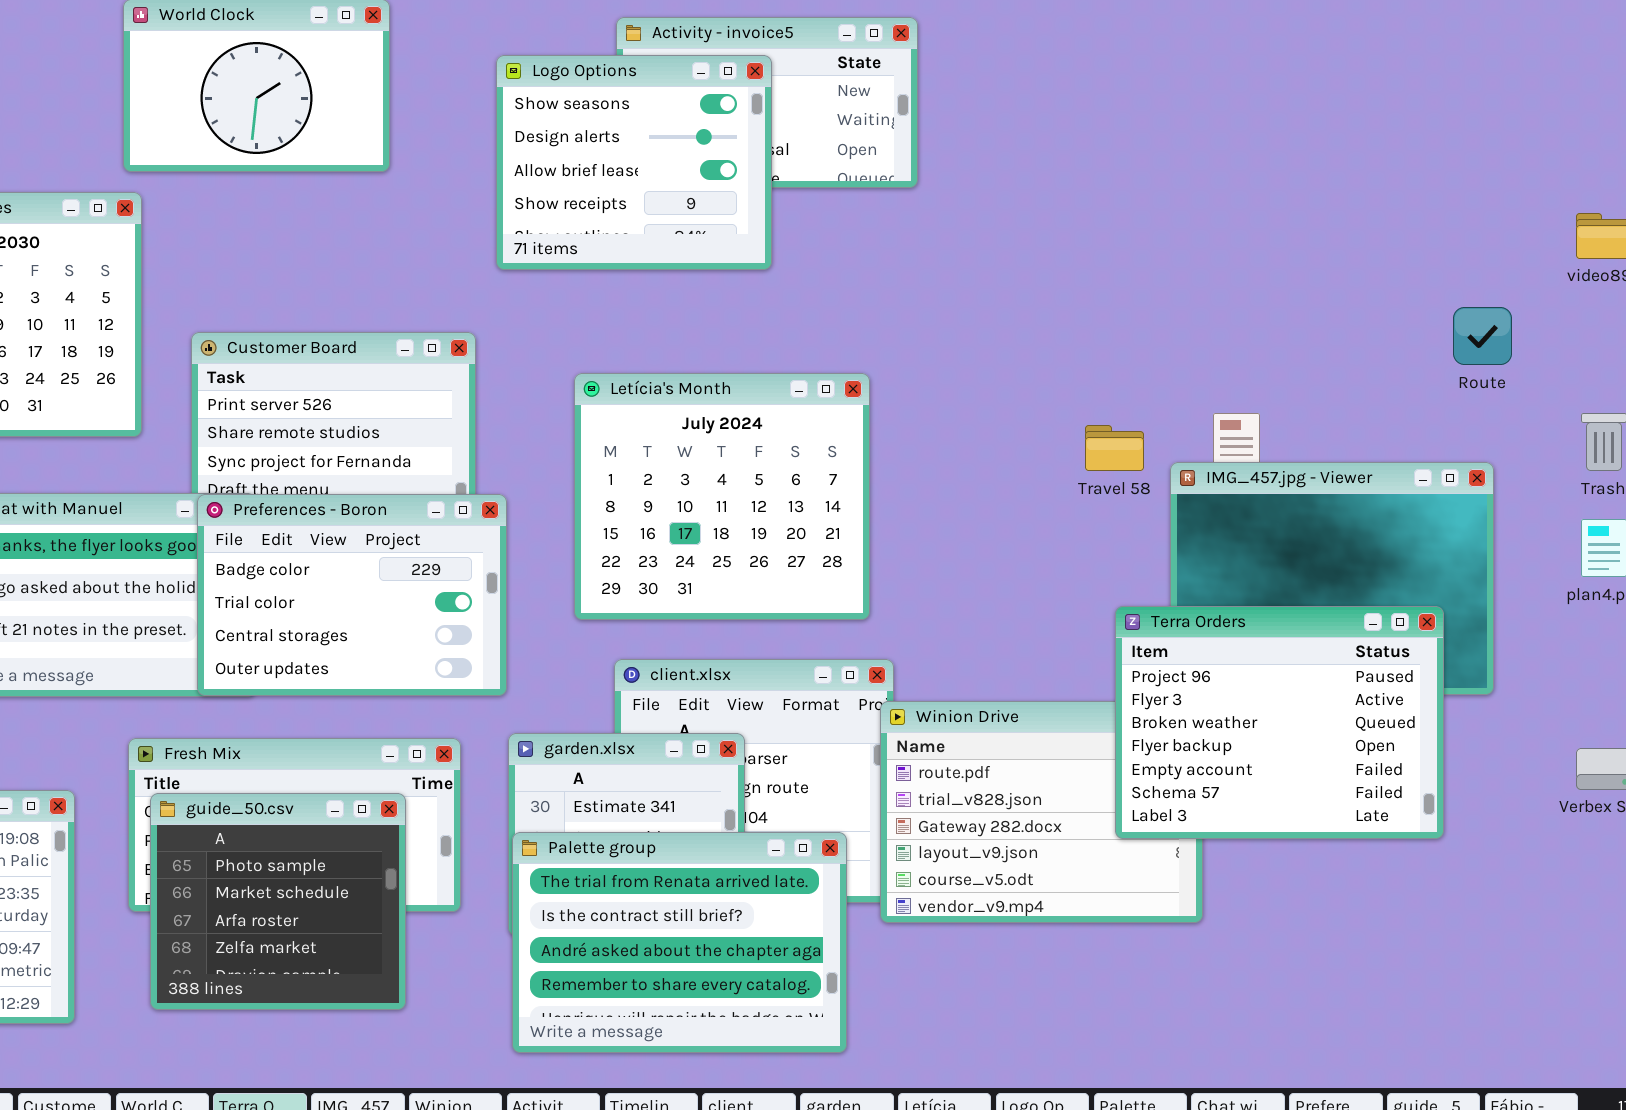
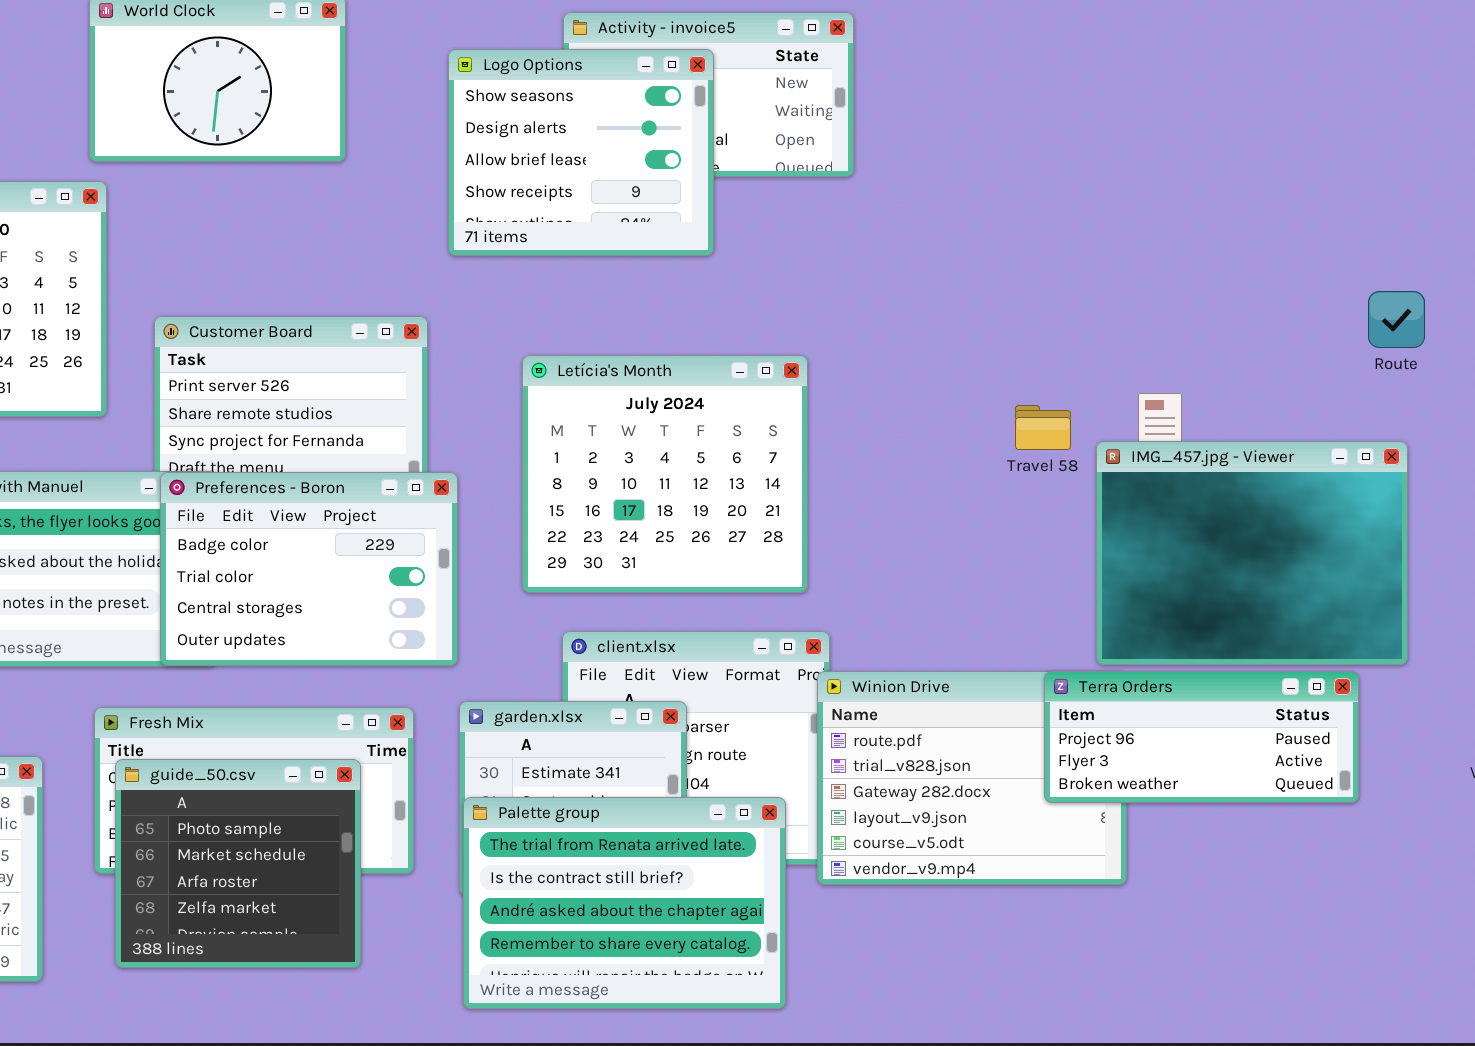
Terra Orders: [1115,606,1444,839] -> [1044,671,1359,803], resized

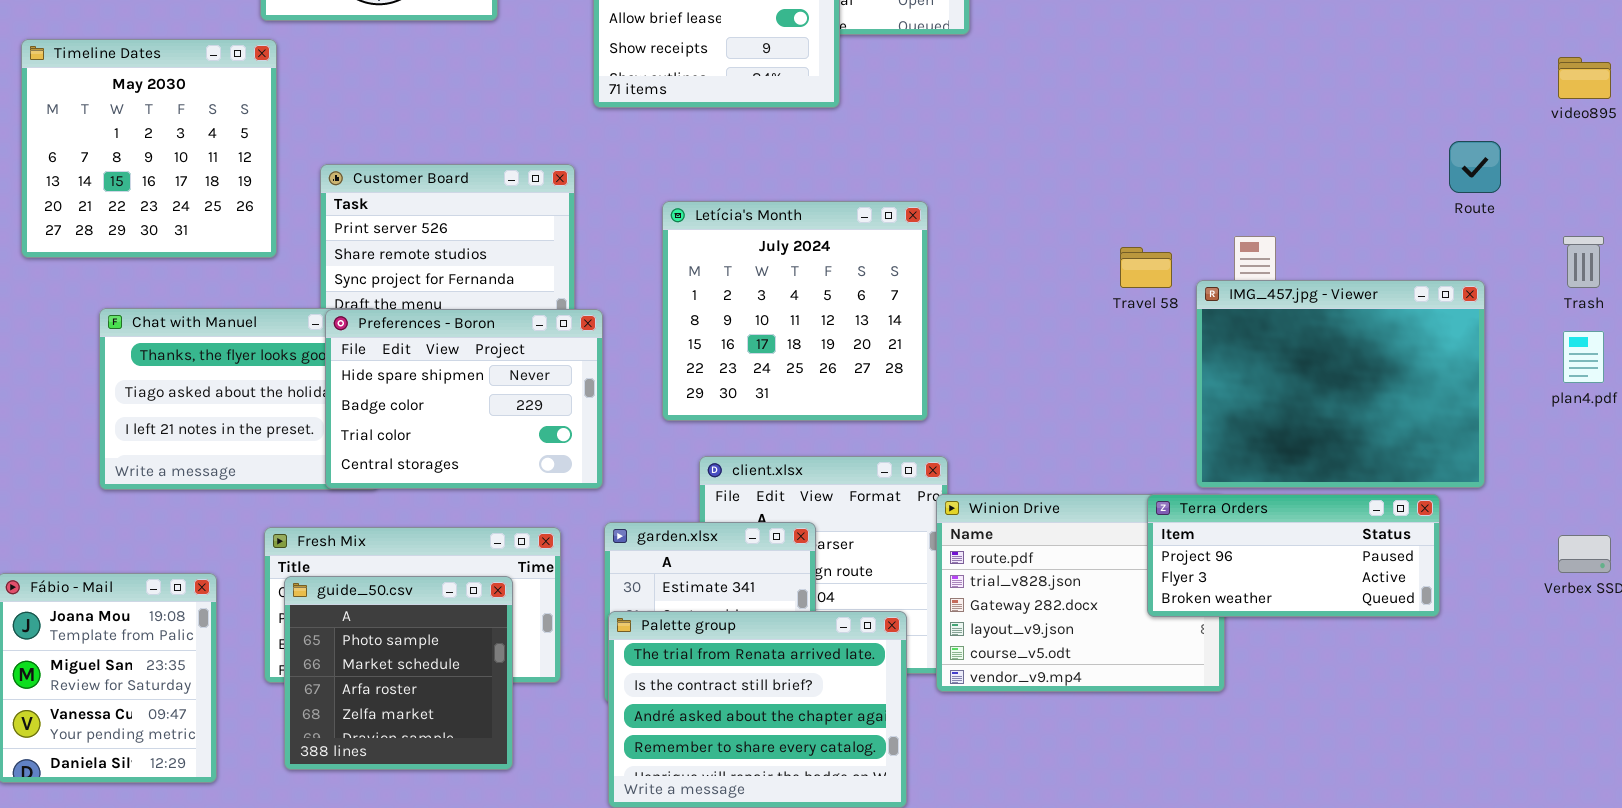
Preferences - Boron: [160,472,458,666] -> [325,309,603,489], scrolled up 1 row

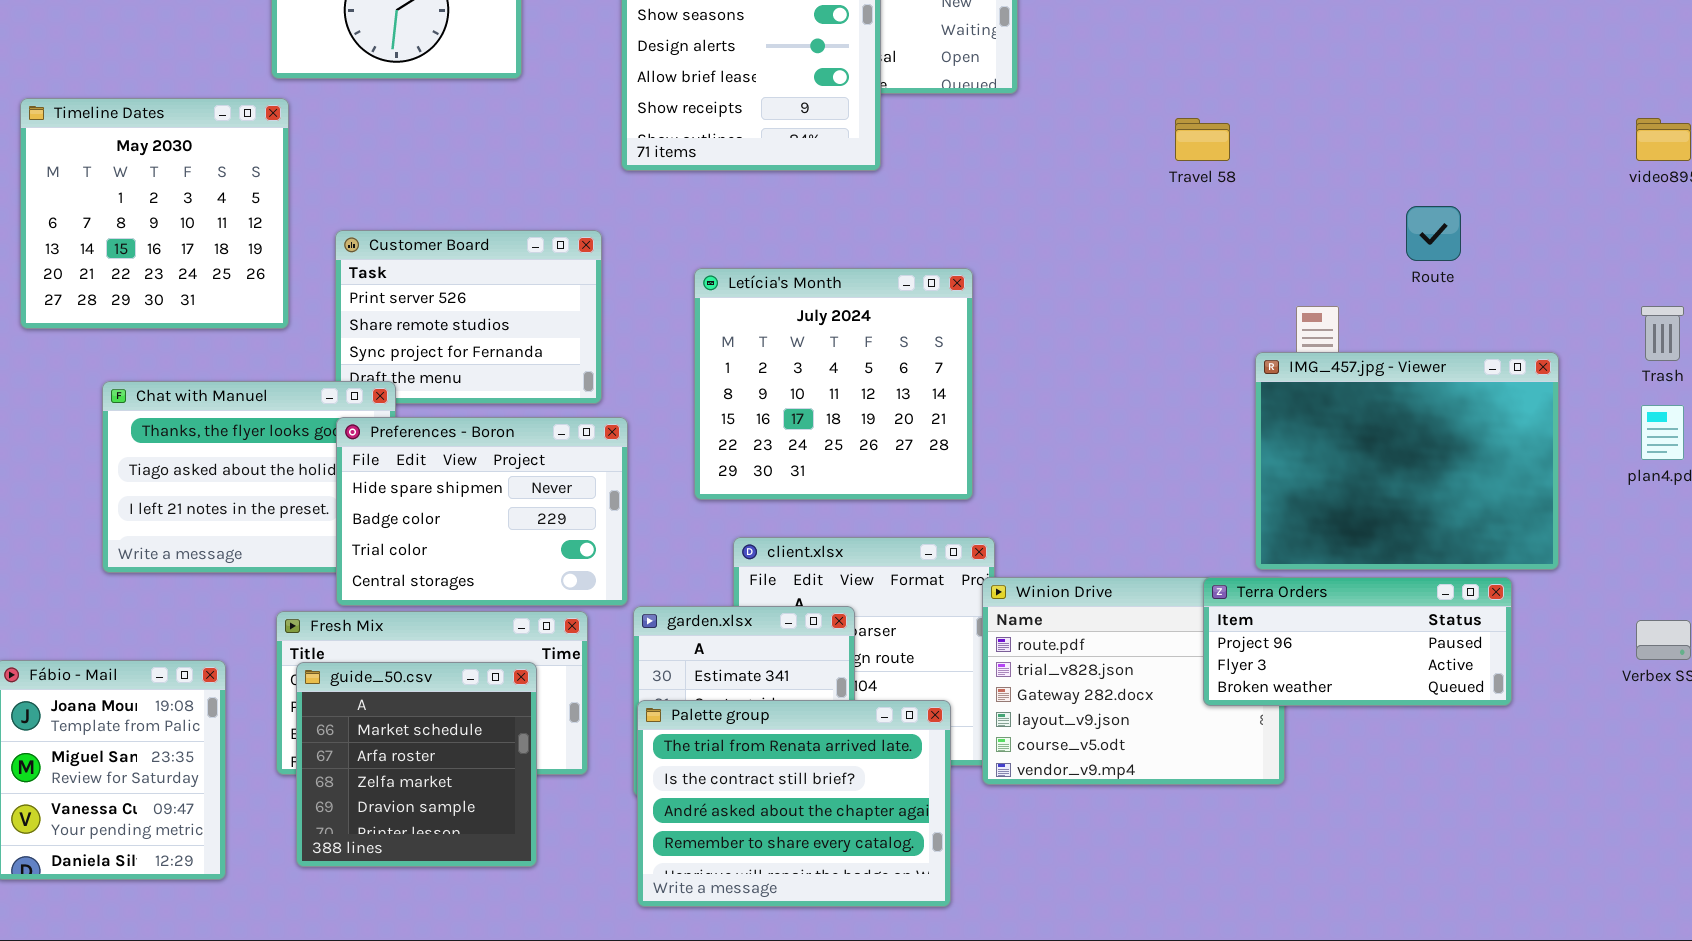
Route: [1449,141,1501,193] -> [1406,206,1461,261], moved
Travel 58: [1120,247,1172,288] -> [1175,118,1230,161], moved
Preferences - Boron: [325,309,603,489] -> [336,417,628,606], moved
guide_50.csv: [284,576,513,770] -> [296,662,537,867], scrolled down 1 row

